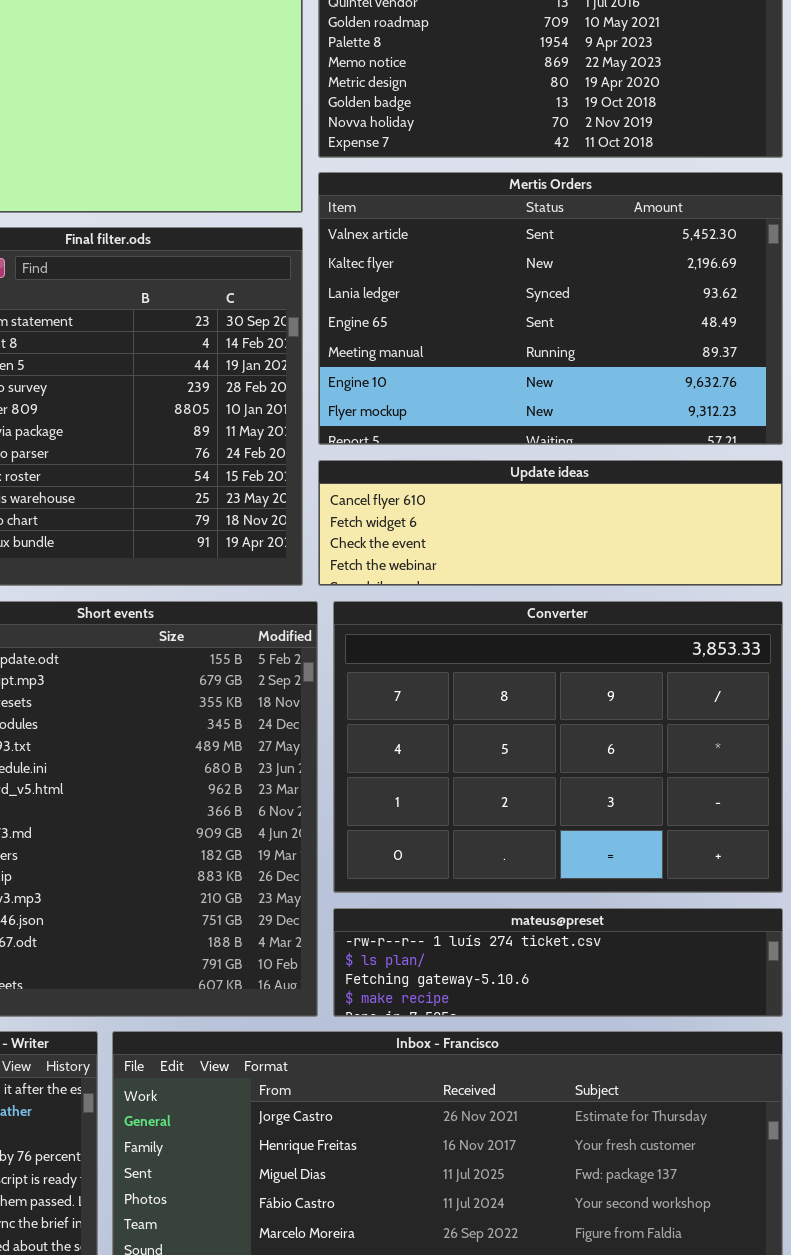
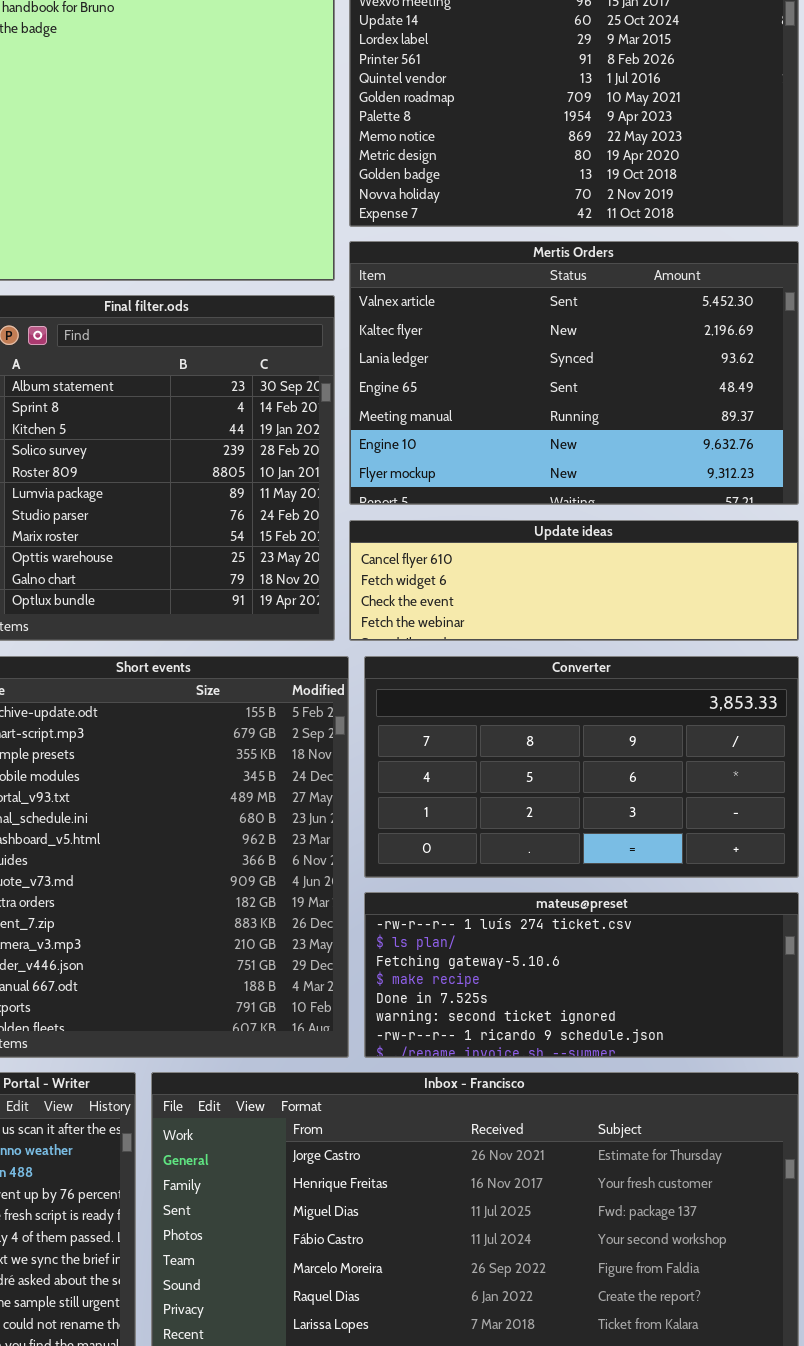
Converter: [333,601,783,893] -> [364,656,799,878], resized
mateus@preset: [333,908,783,1017] -> [364,892,799,1058], resized

